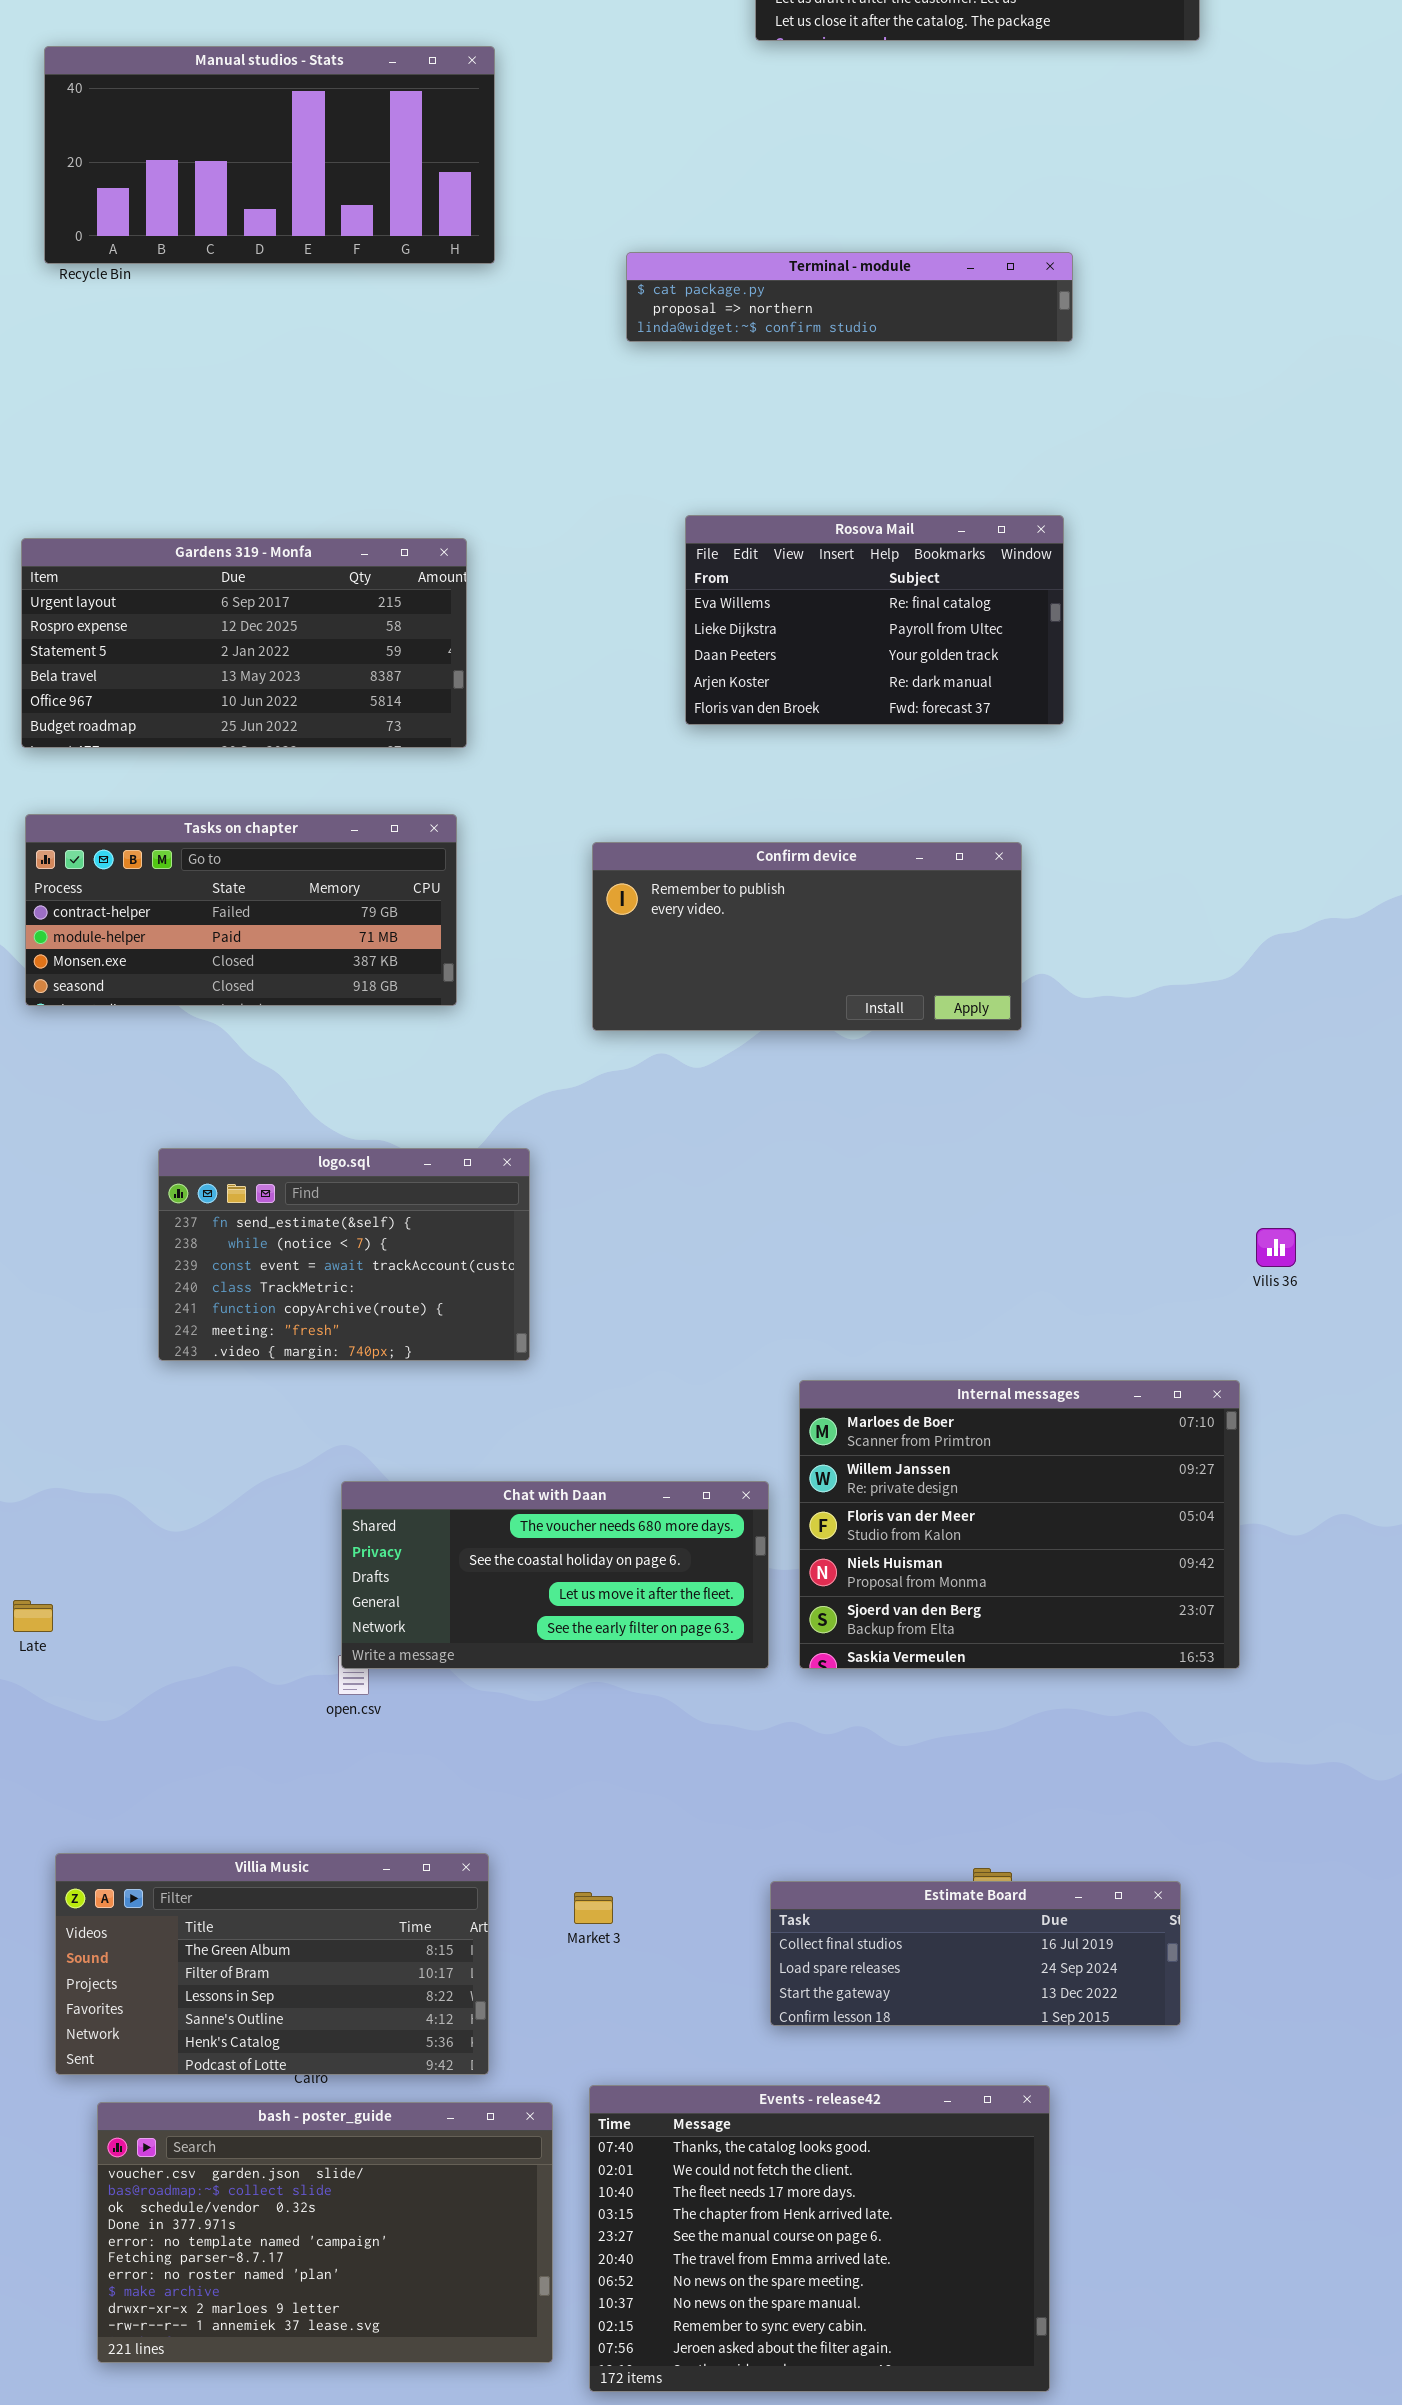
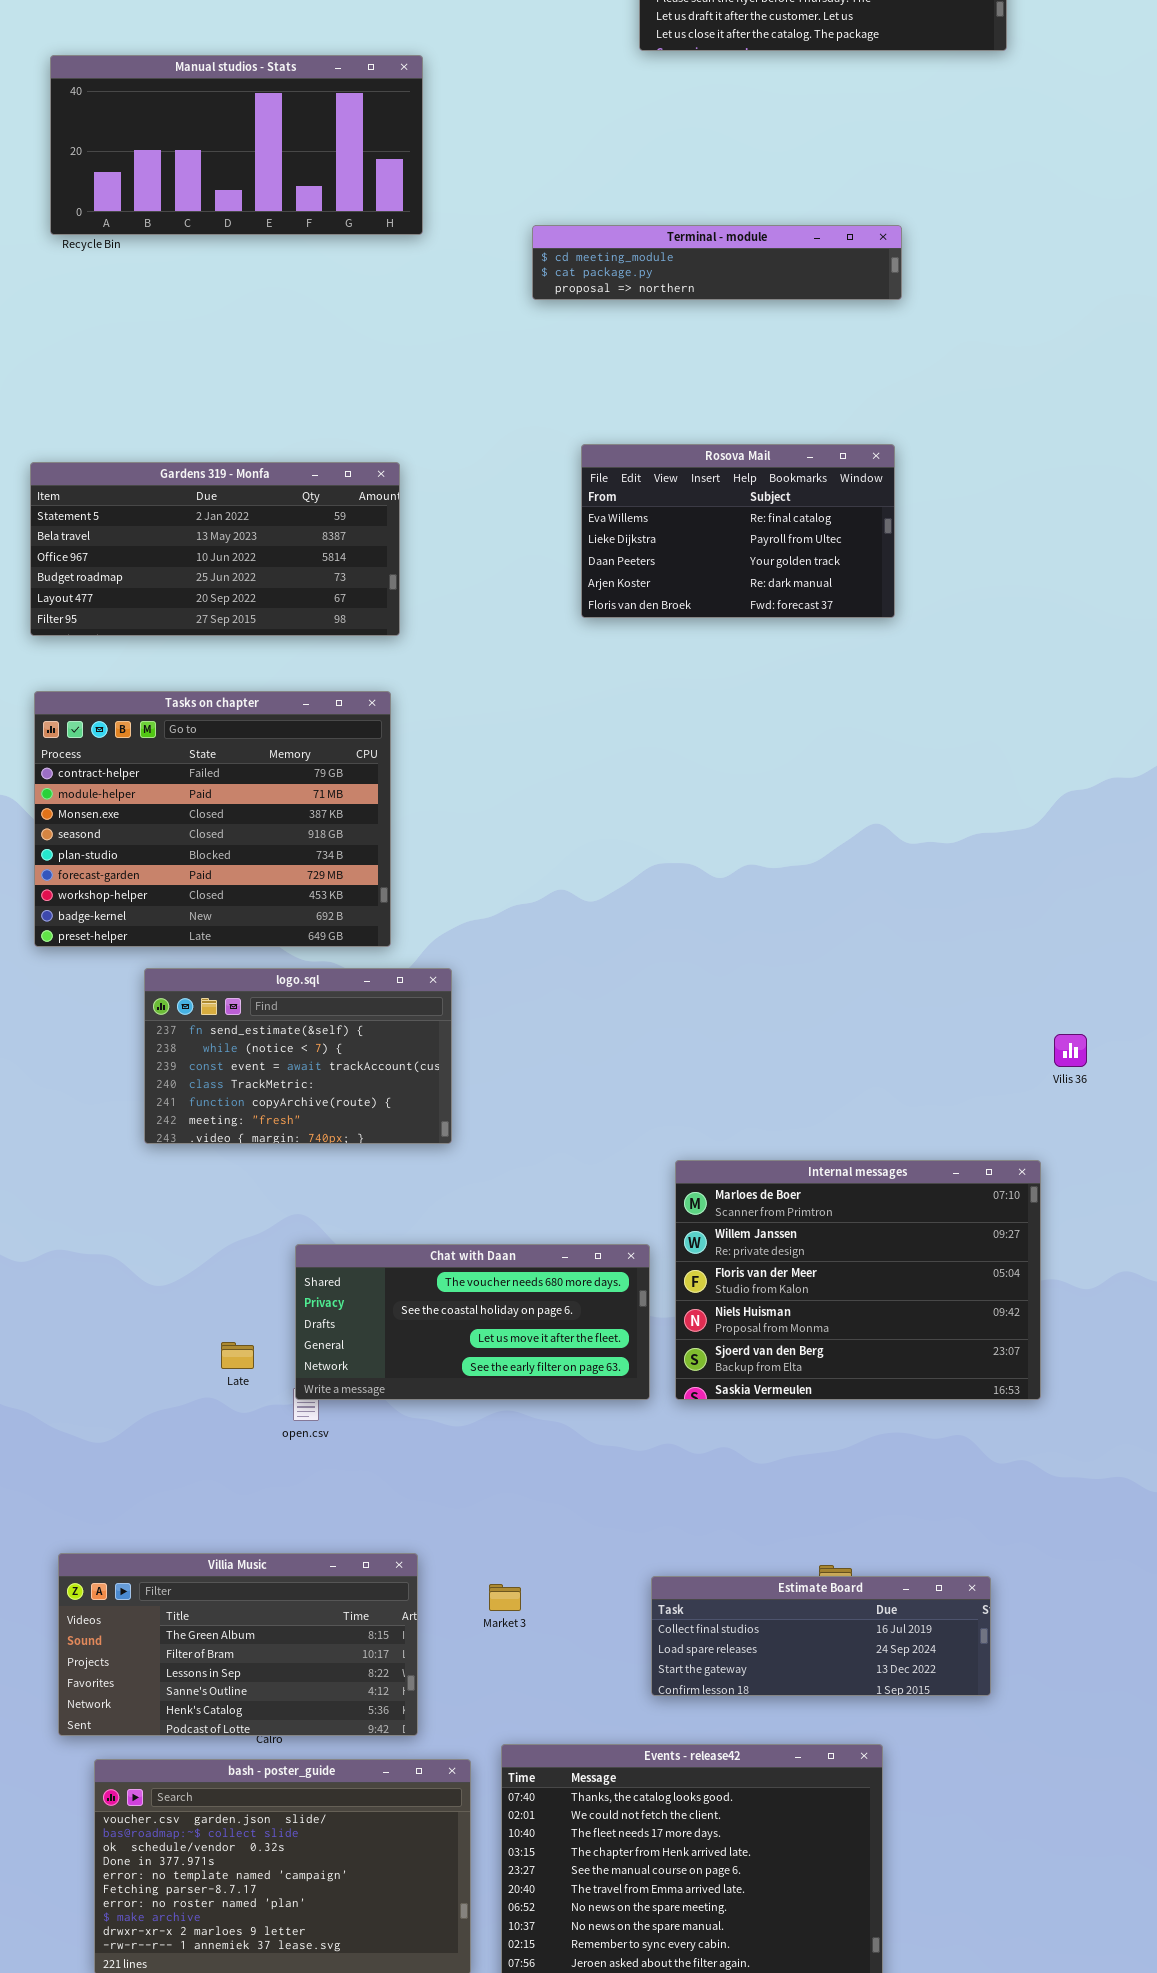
Terminal - module: [626,252,1073,342] -> [532,225,902,300], scrolled up 1 row
Gardens 319 - Monfa: [21,538,467,748] -> [30,462,400,636], scrolled down 2 rows
Tasks on chapter: [25,814,457,1006] -> [34,691,391,947], resized
Confirm device: [592,842,1022,1031] -> none, closed
Late: [13,1600,53,1632] -> [221,1342,254,1369], moved

